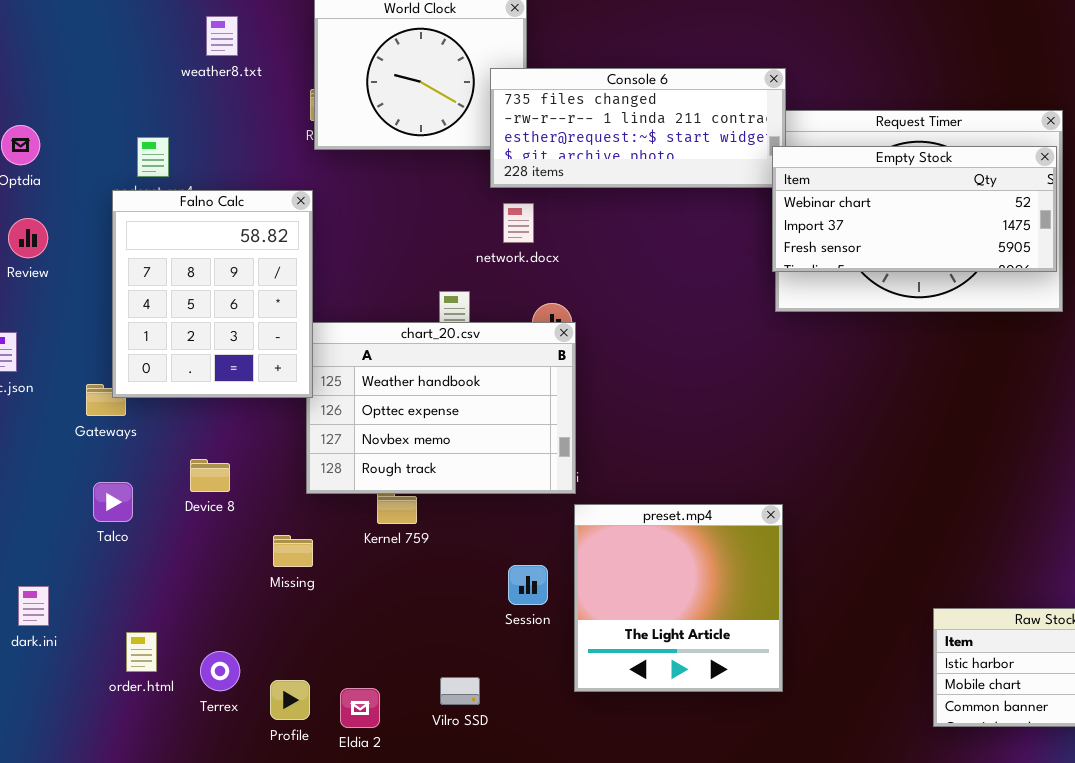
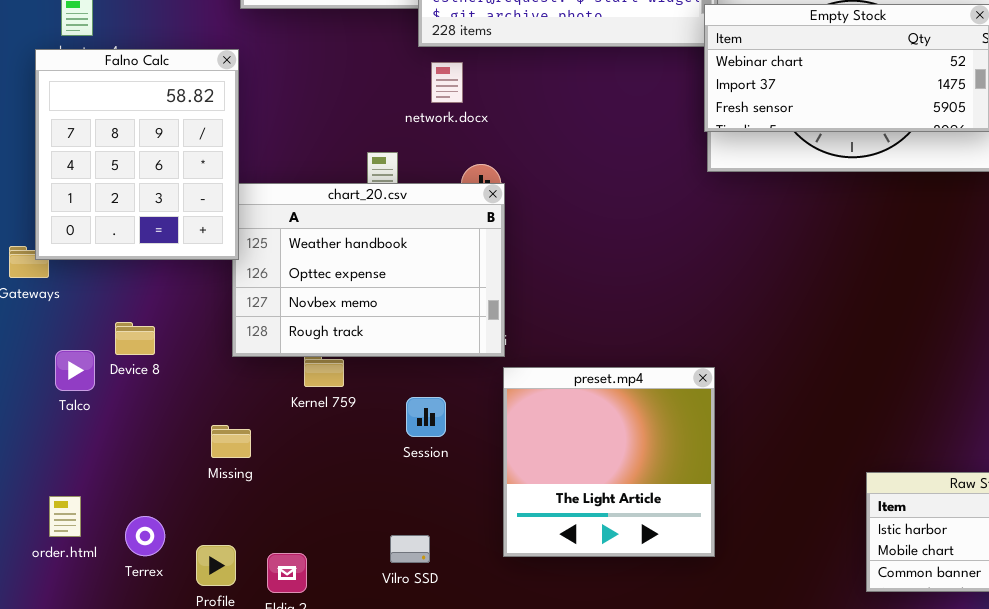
Talco: [93,482,133,522] -> [55,350,95,391], moved
Missing: [273,535,313,567] -> [211,425,251,458], moved
Session: [508,565,548,605] -> [406,397,446,437], moved
Vilro SSD: [440,677,480,705] -> [390,535,430,563], moved

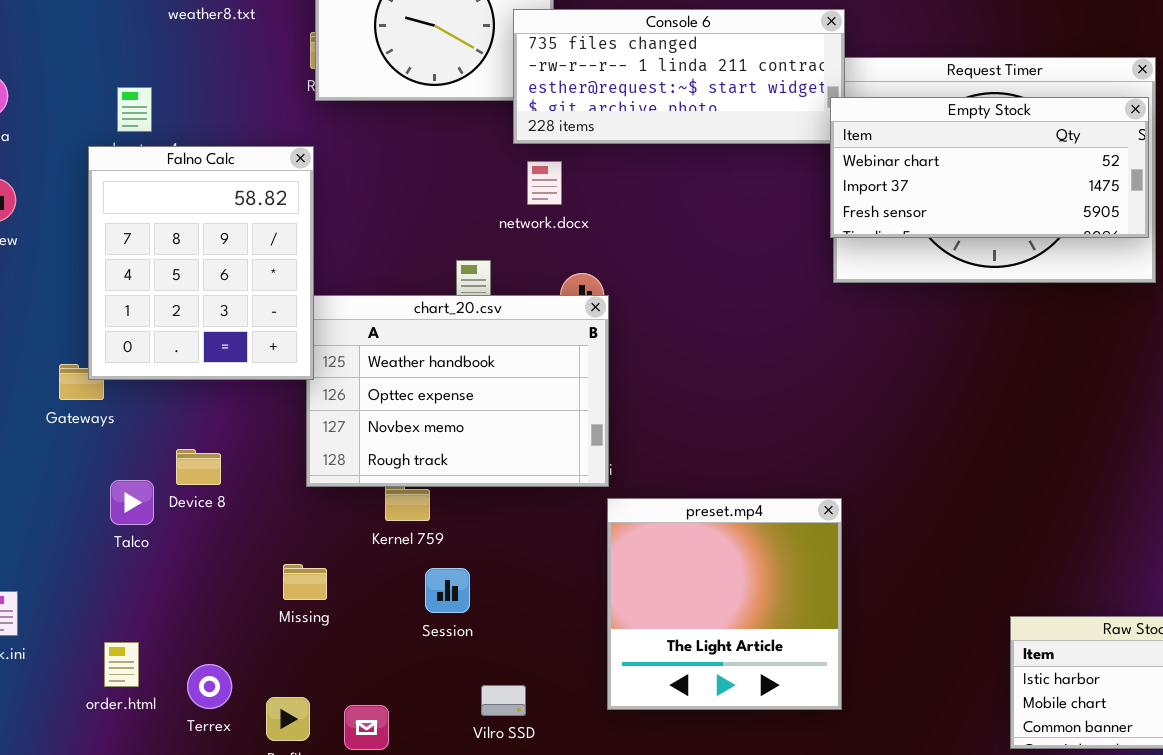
Session: [406,397,446,437] -> [425,568,470,613], moved

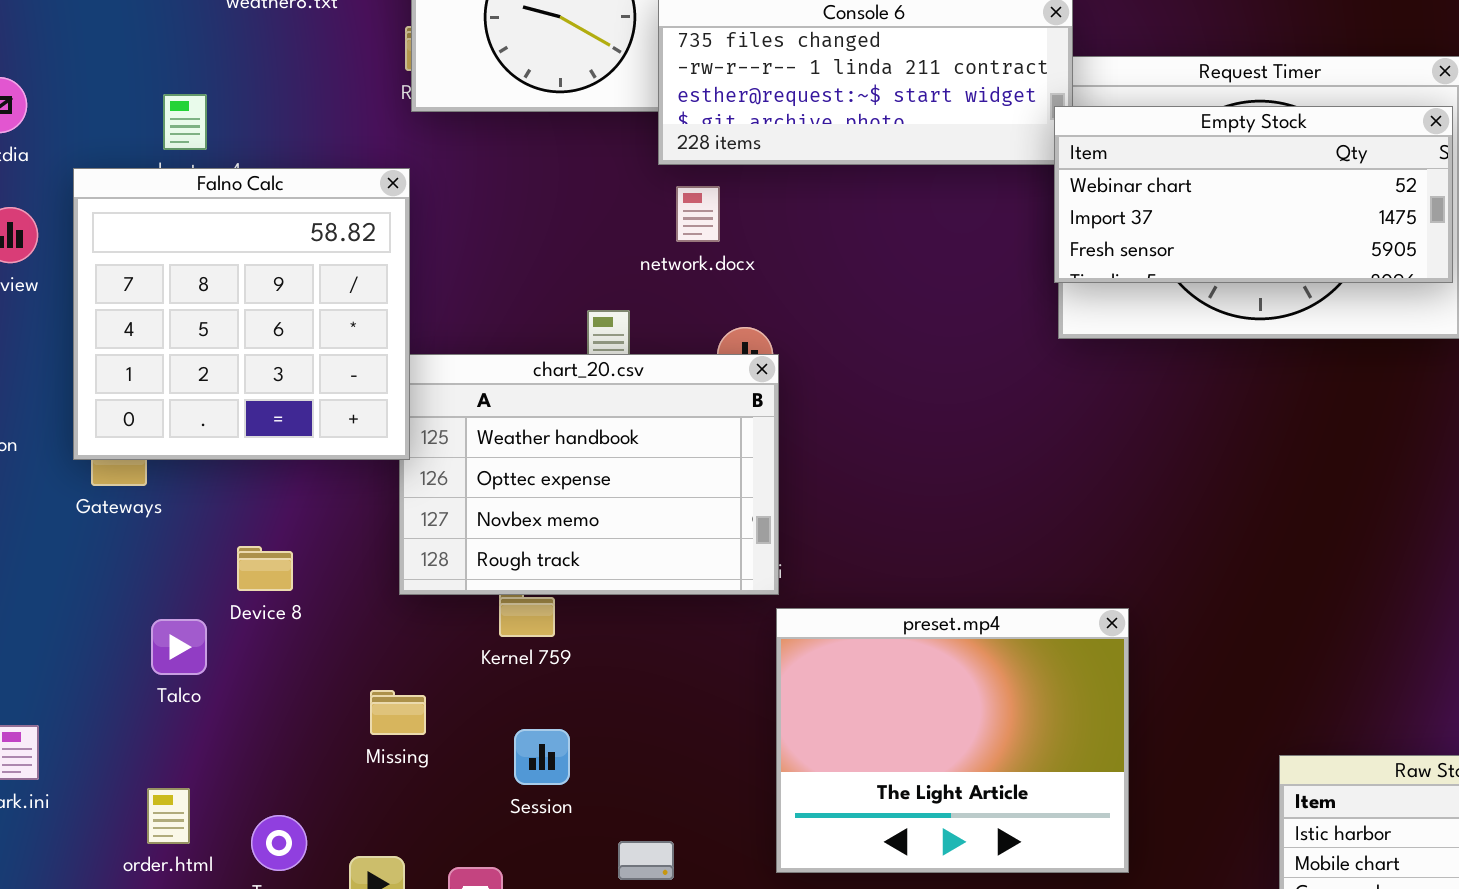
Falno Calc: [88,146,314,380] -> [73,168,410,460], resized
Talco: [110,480,154,525] -> [151,619,207,675], moved
preset.mp4: [607,498,842,710] -> [776,608,1129,873], resized
Session: [425,568,470,613] -> [514,729,570,785], moved

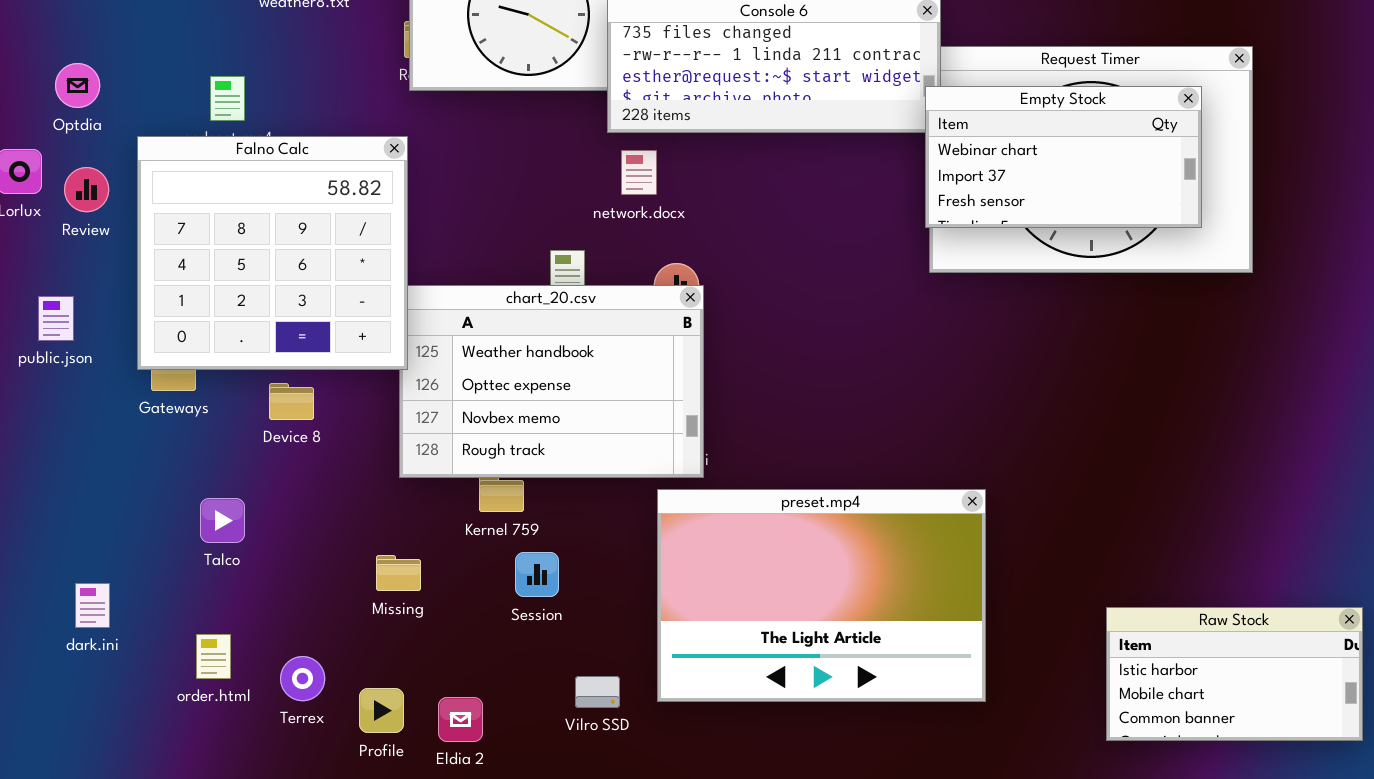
Empty Stock: [1054,106,1453,283] -> [925,86,1202,228], resized
Device 8: [237,546,293,591] -> [269,383,314,420], moved
preset.mp4: [776,608,1129,873] -> [657,489,986,702], resized
Session: [514,729,570,785] -> [515,552,559,597], moved

